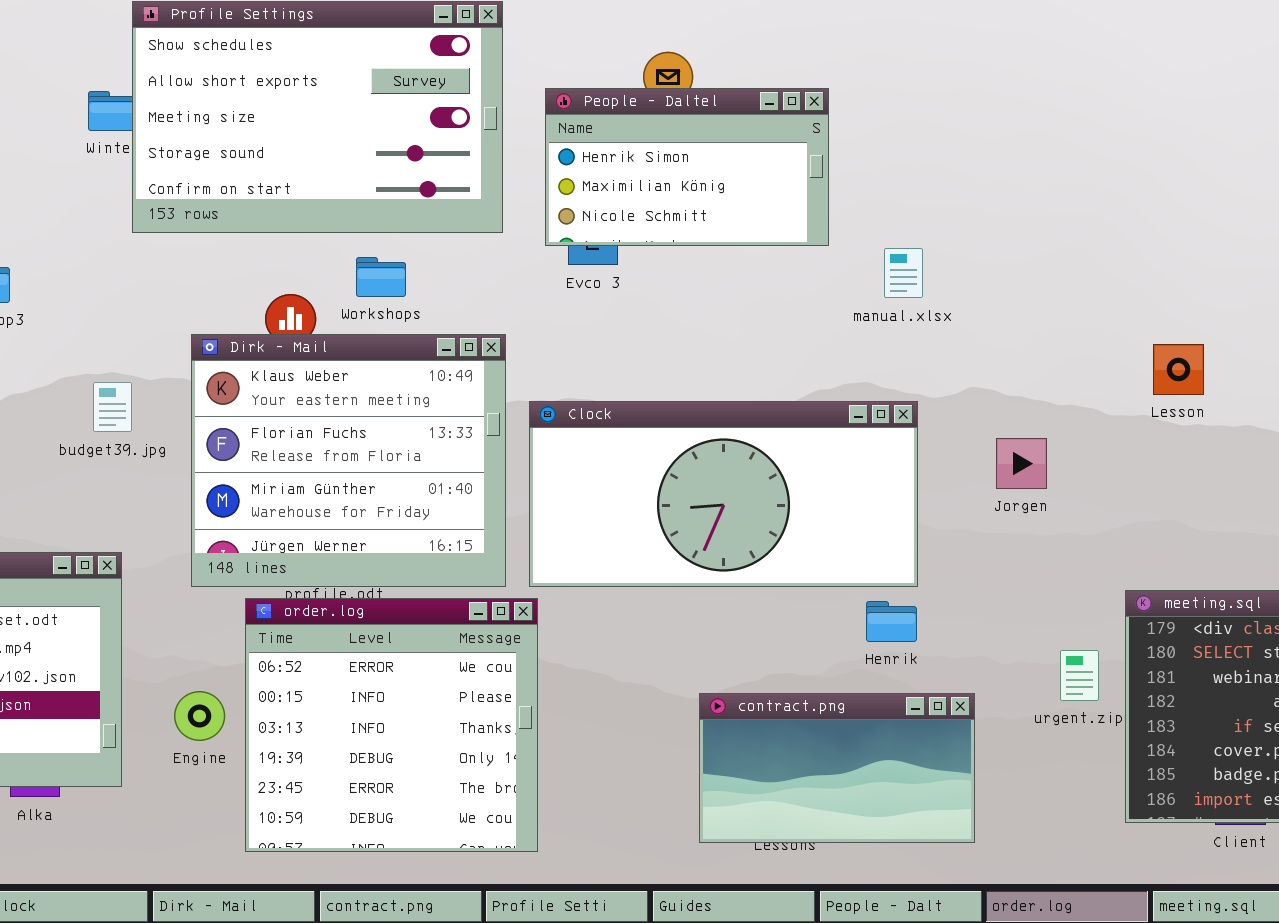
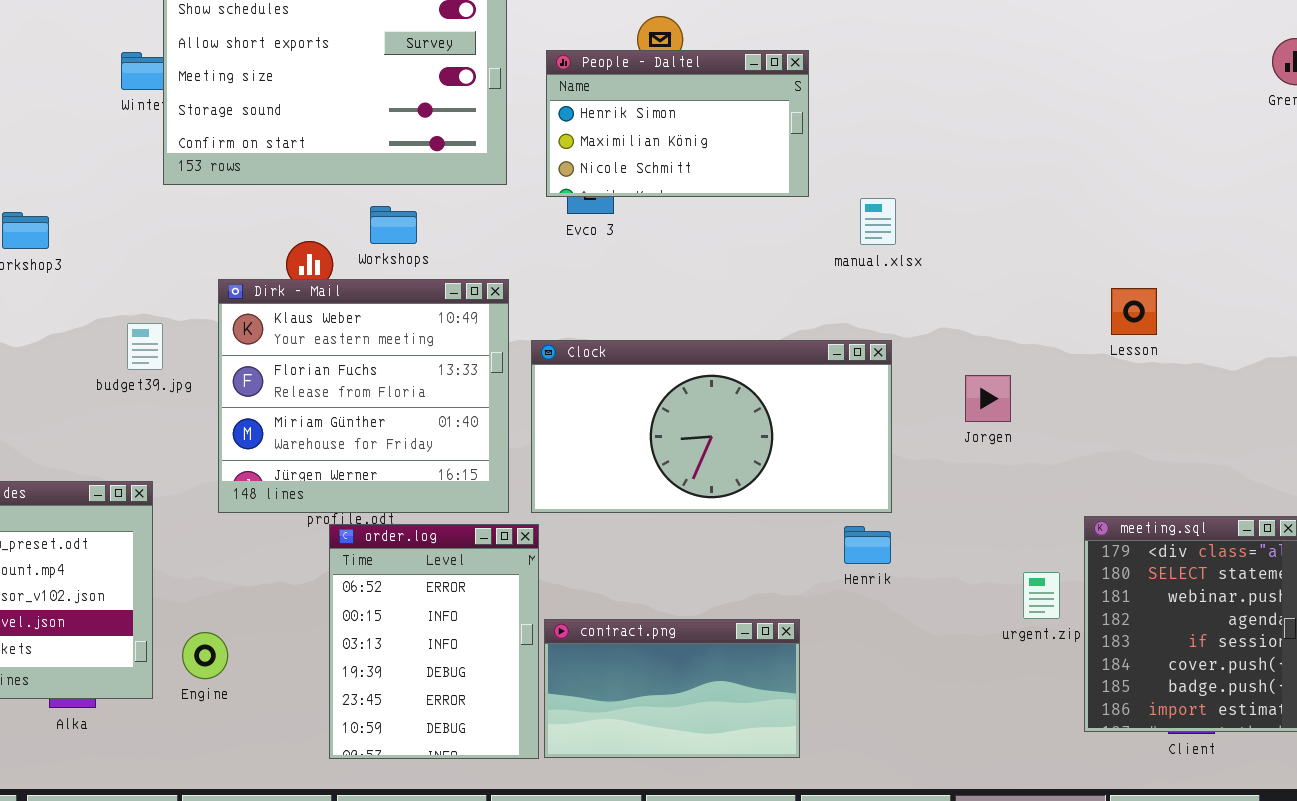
order.log: [245,598,538,852] -> [329,524,539,759], resized
Engine: [174,691,225,741] -> [182,632,228,679], moved
contract.png: [699,693,975,843] -> [544,619,800,758], moved

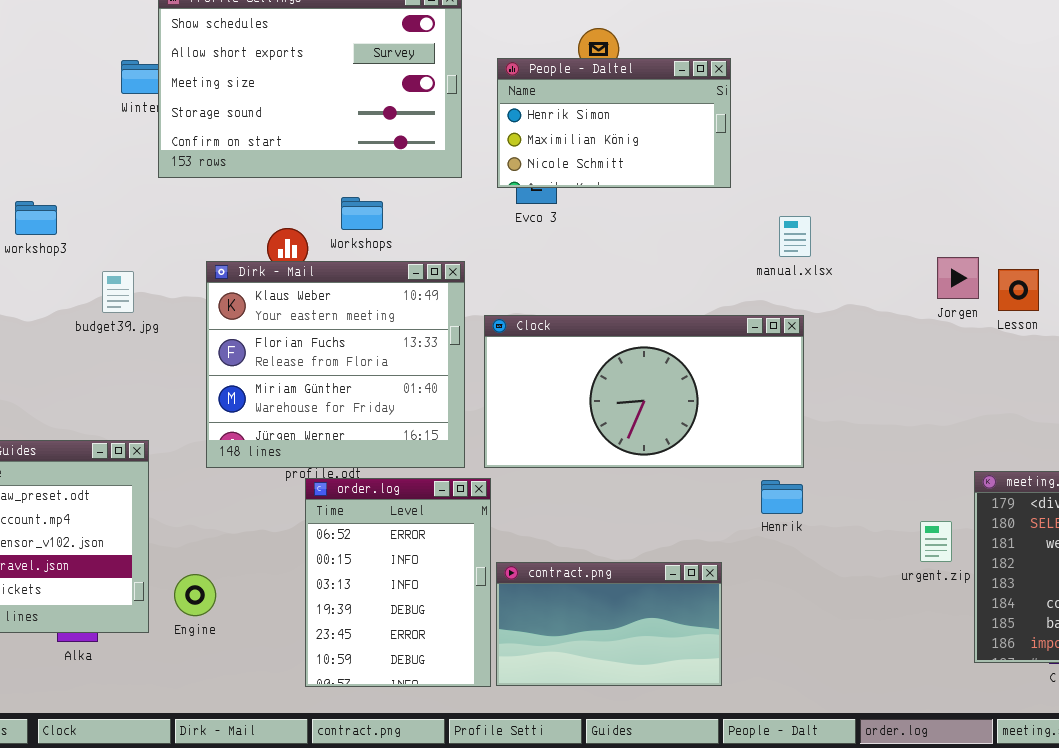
manual.xlsx: [860,198,896,245] -> [779,216,811,257], moved
budget39.jpg: [127,323,163,370] -> [102,271,134,313], moved
Jorgen: [965,375,1011,422] -> [937,257,979,299], moved

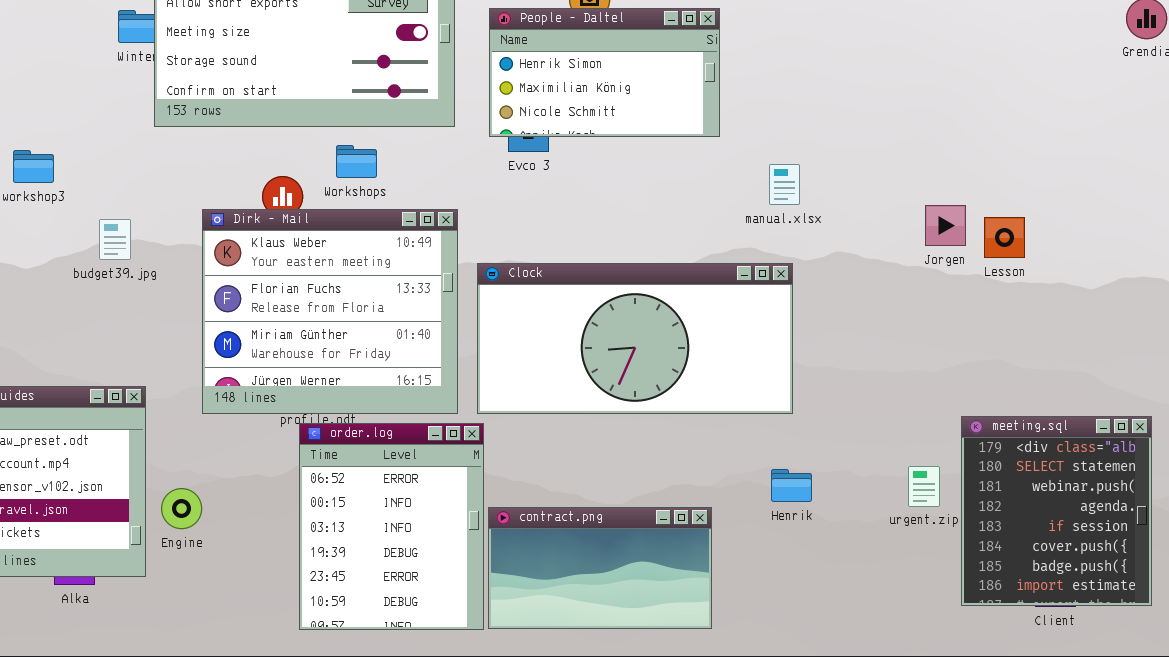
Henrik: [761,480,803,514] -> [771,469,812,502], moved
Engine: [174,574,216,616] -> [161,488,202,529], moved

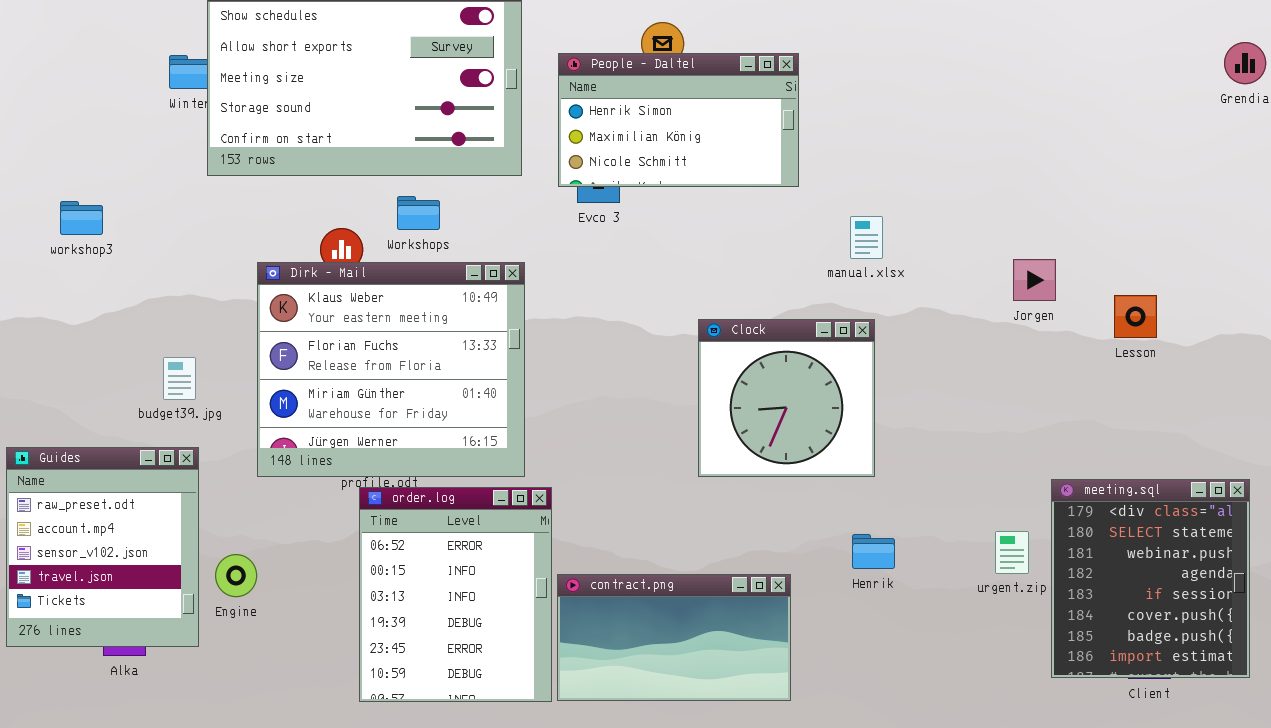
Lesson: [984,217,1025,258] -> [1114,295,1157,338], moved
budget39.jpg: [99,219,131,260] -> [163,357,196,400], moved
Clock: [477,263,793,414] -> [698,319,875,477], resized

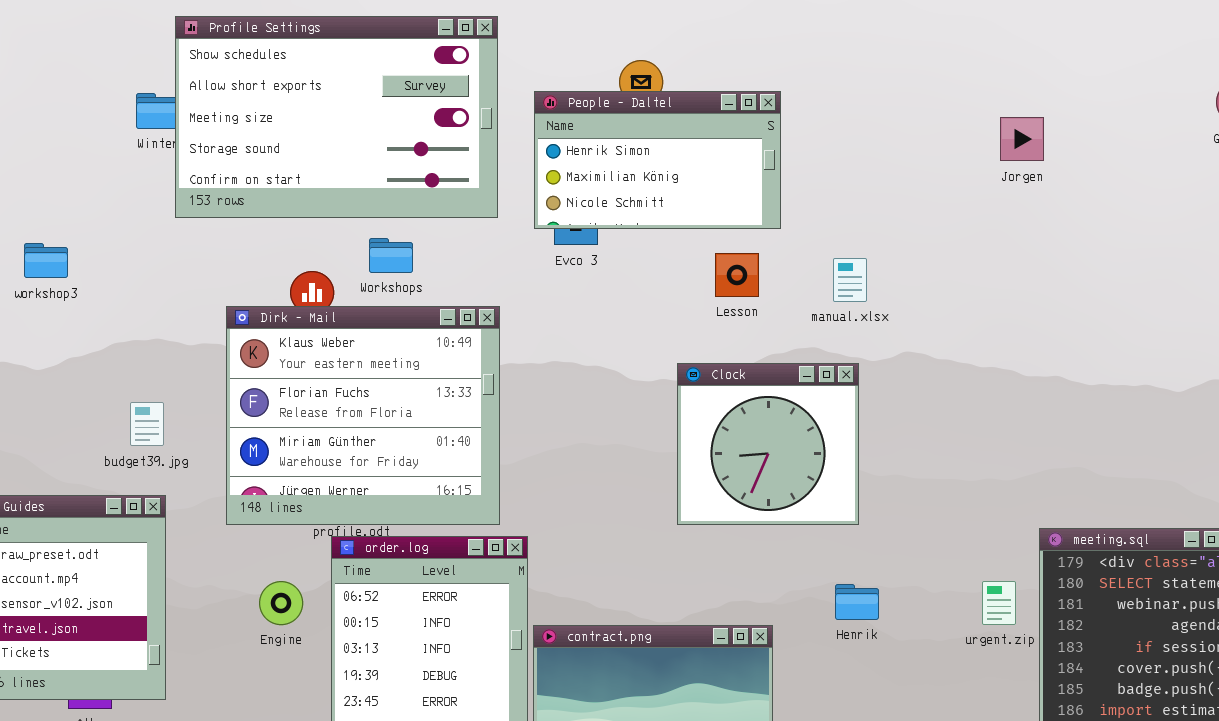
Jorgen: [1013,259,1056,301] -> [1000,117,1044,161], moved
Lesson: [1114,295,1157,338] -> [715,253,759,297], moved
Engine: [215,554,257,597] -> [259,581,303,625], moved

